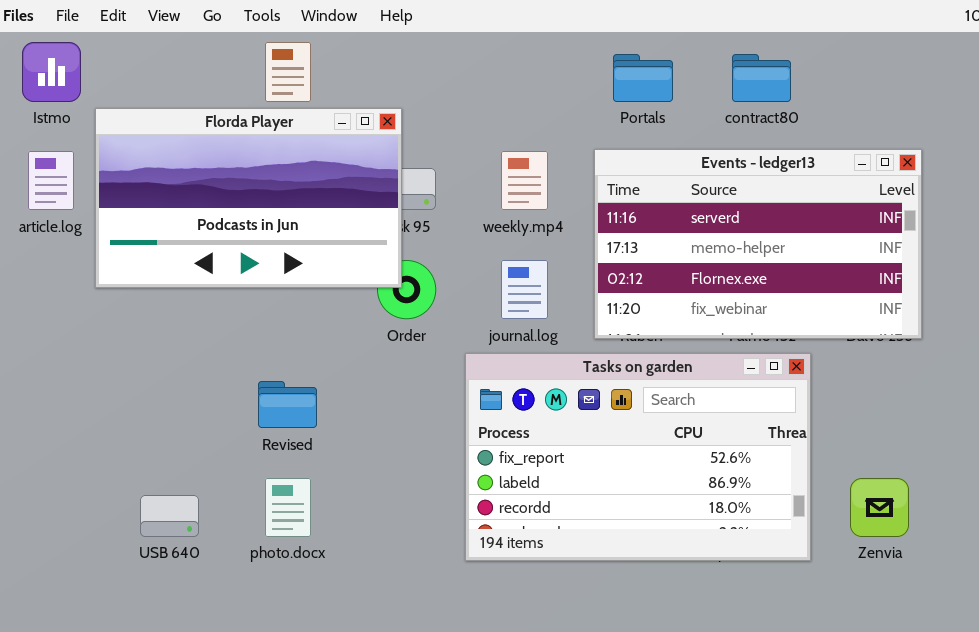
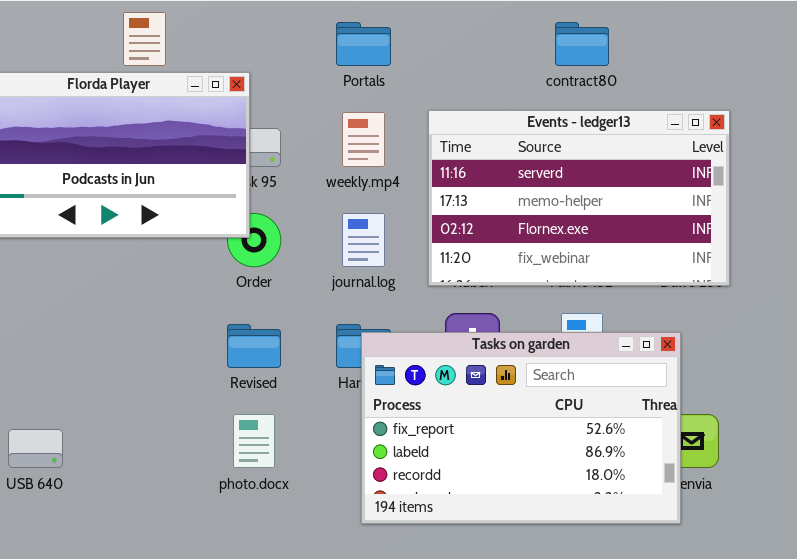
Portals: [613,54,673,102] -> [336,22,391,66], moved
Tasks on garden: [465,353,811,561] -> [361,332,681,524], moved
Revised: [258,381,317,428] -> [227,324,281,368], moved
photo.docx: [265,478,311,537] -> [233,414,275,468], moved

